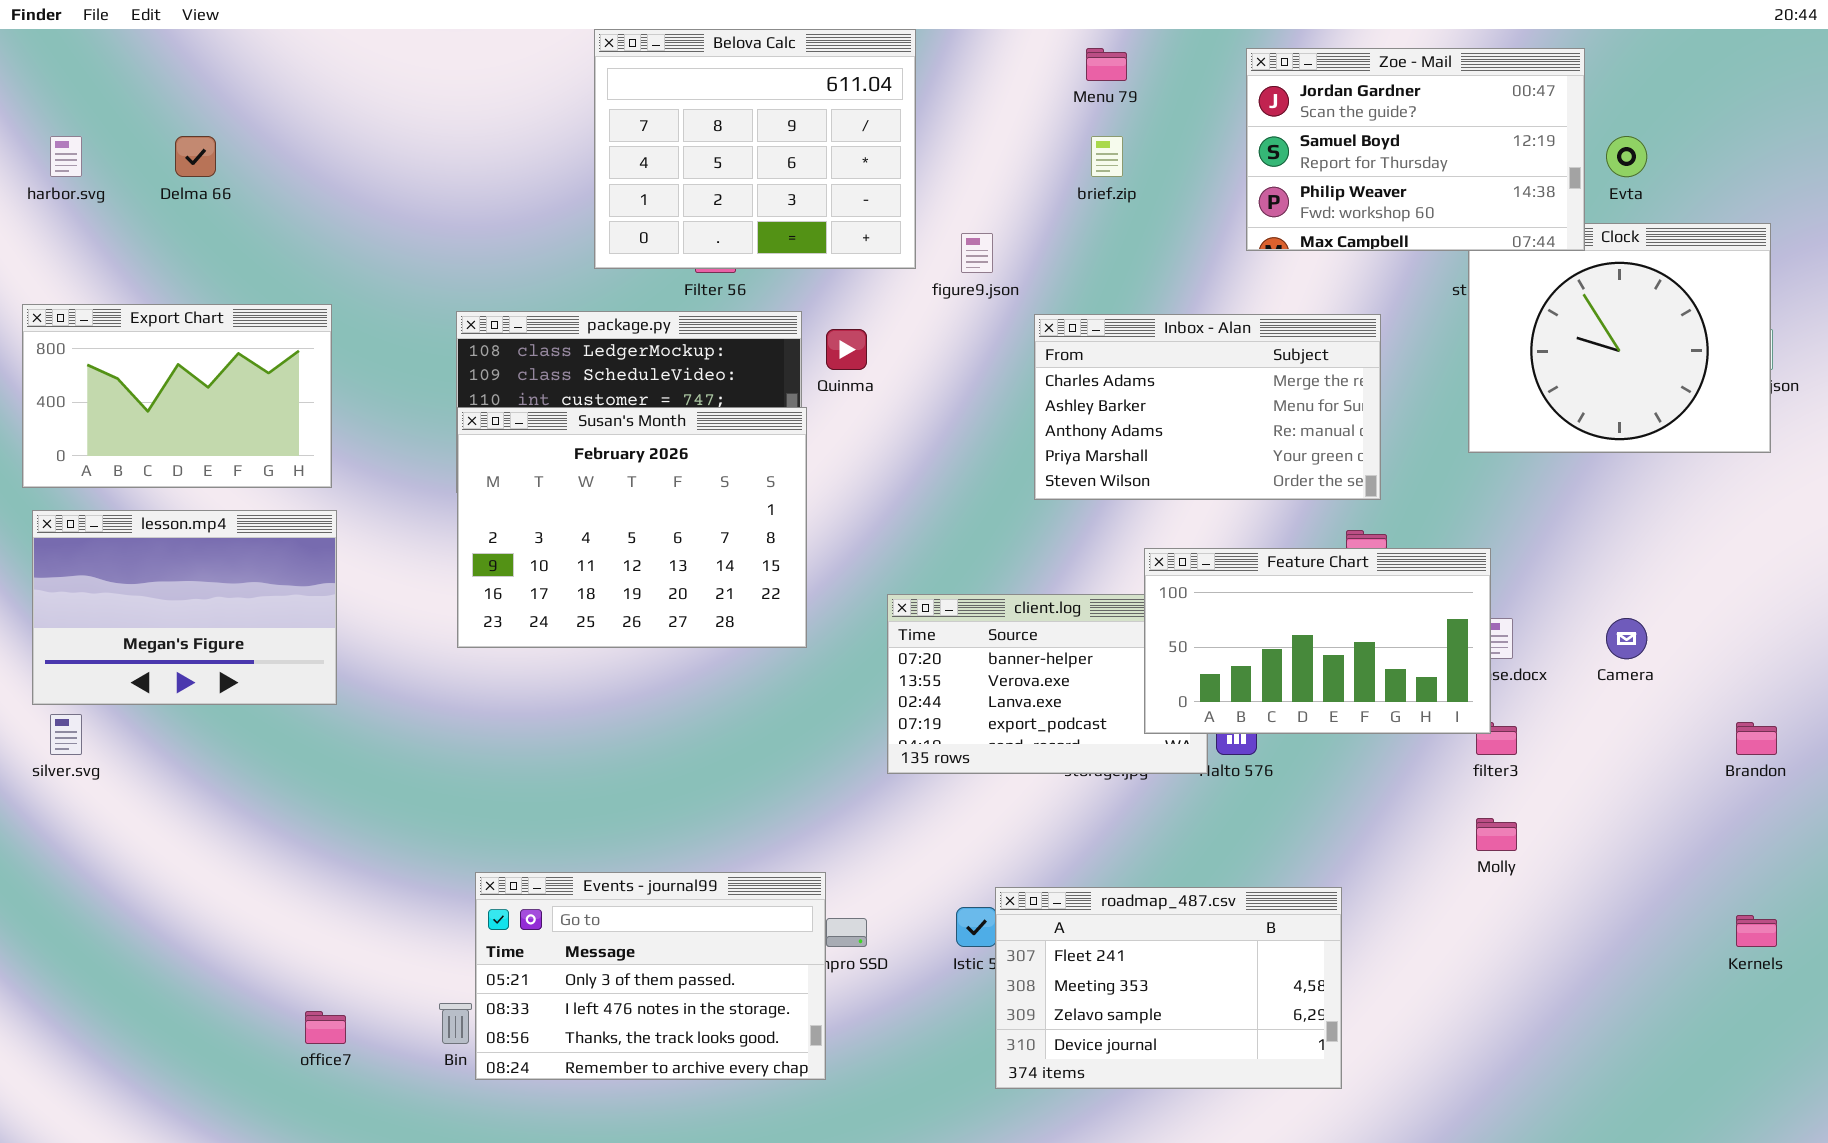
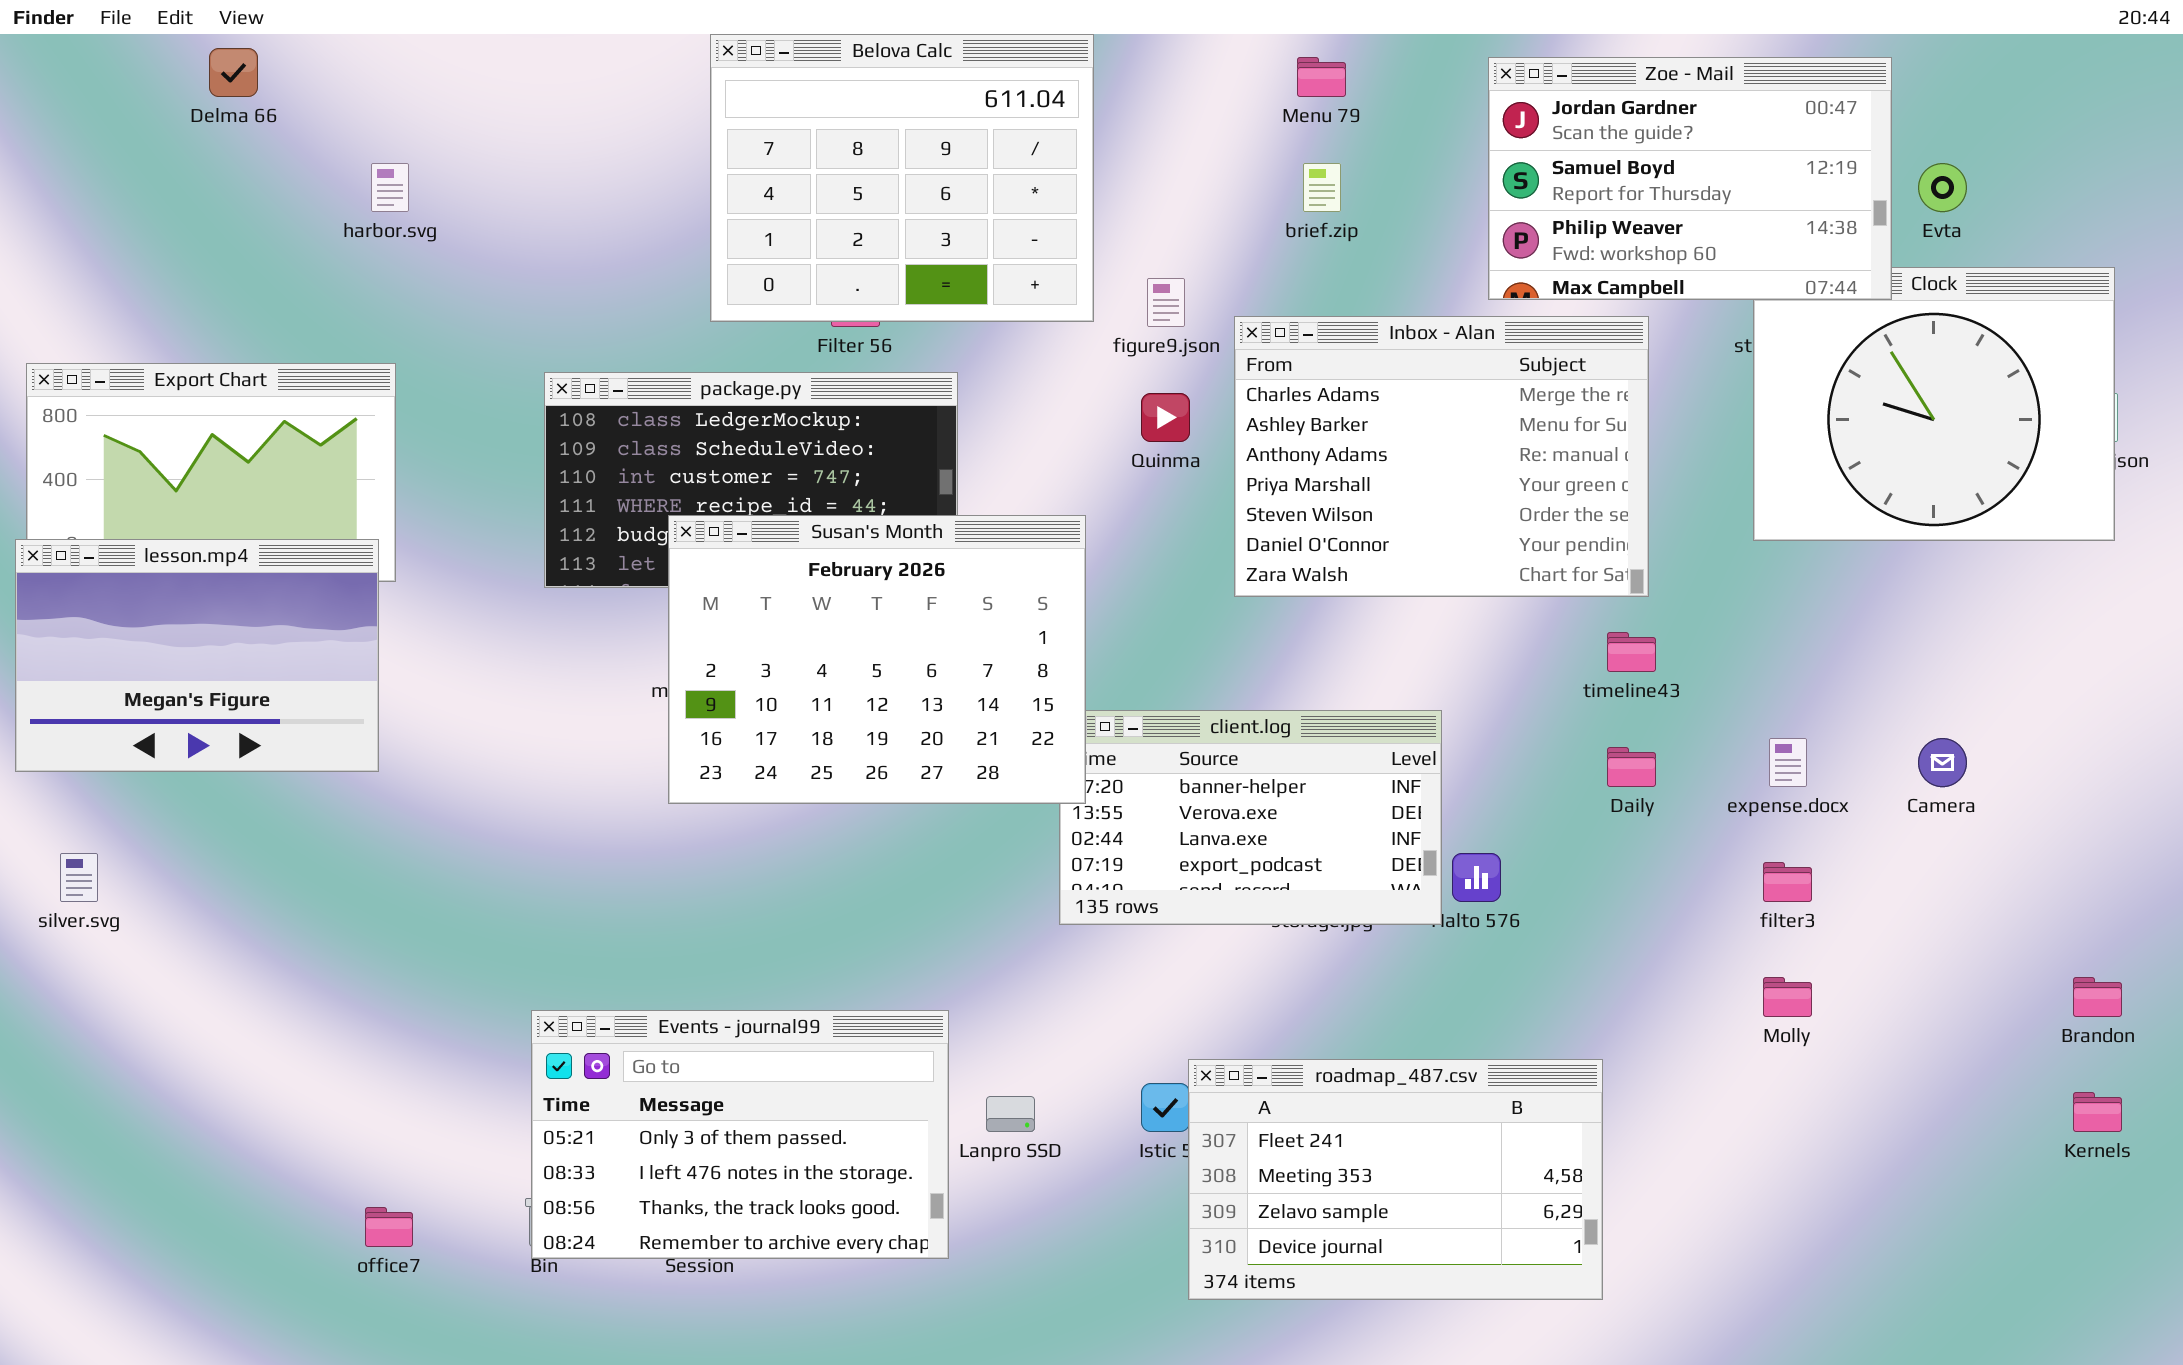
harbor.svg: [50,136,82,177] -> [371,163,409,212], moved
Delma 66: [175,136,216,177] -> [209,48,258,97], moved
Inbox - Alan: [1034,314,1381,500] -> [1234,316,1649,597], resized
Quinma: [826,329,867,370] -> [1141,393,1190,442], moved
Susan's Month: [457,407,807,648] -> [668,515,1086,804], moved
lesson.mp4: [32,510,337,705] -> [15,539,379,772], moved
Feature Chart: [1144,548,1491,734] -> none, closed
Brandon: [1736,722,1777,755] -> [2073,977,2122,1017], moved
Events - journal99: [475,872,826,1080] -> [531,1010,949,1259], moved

